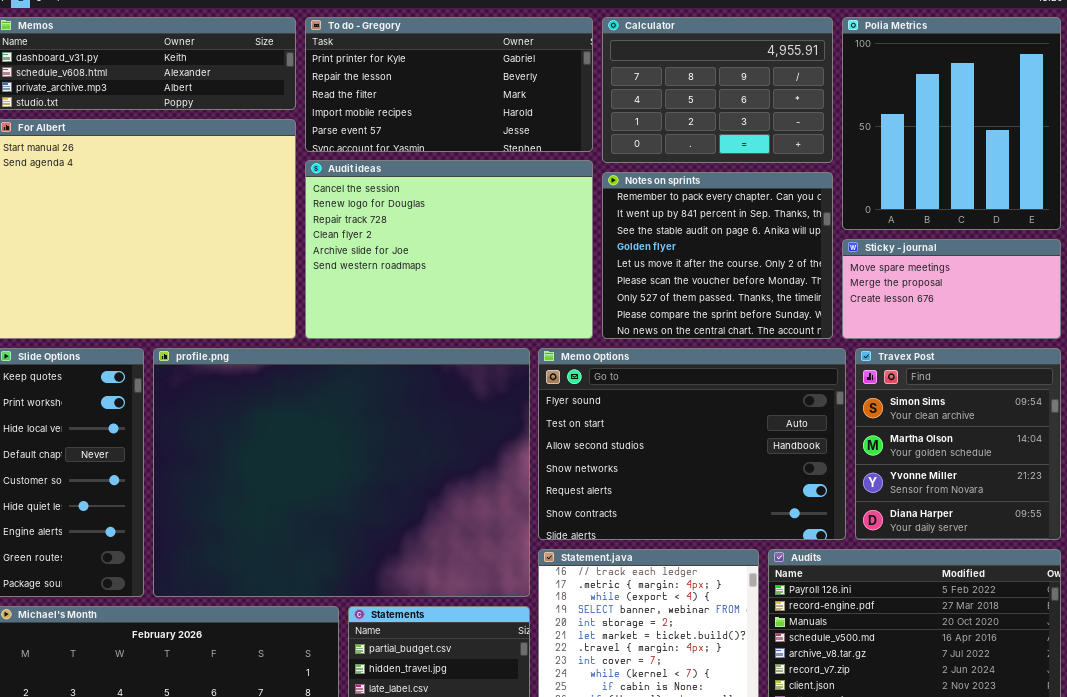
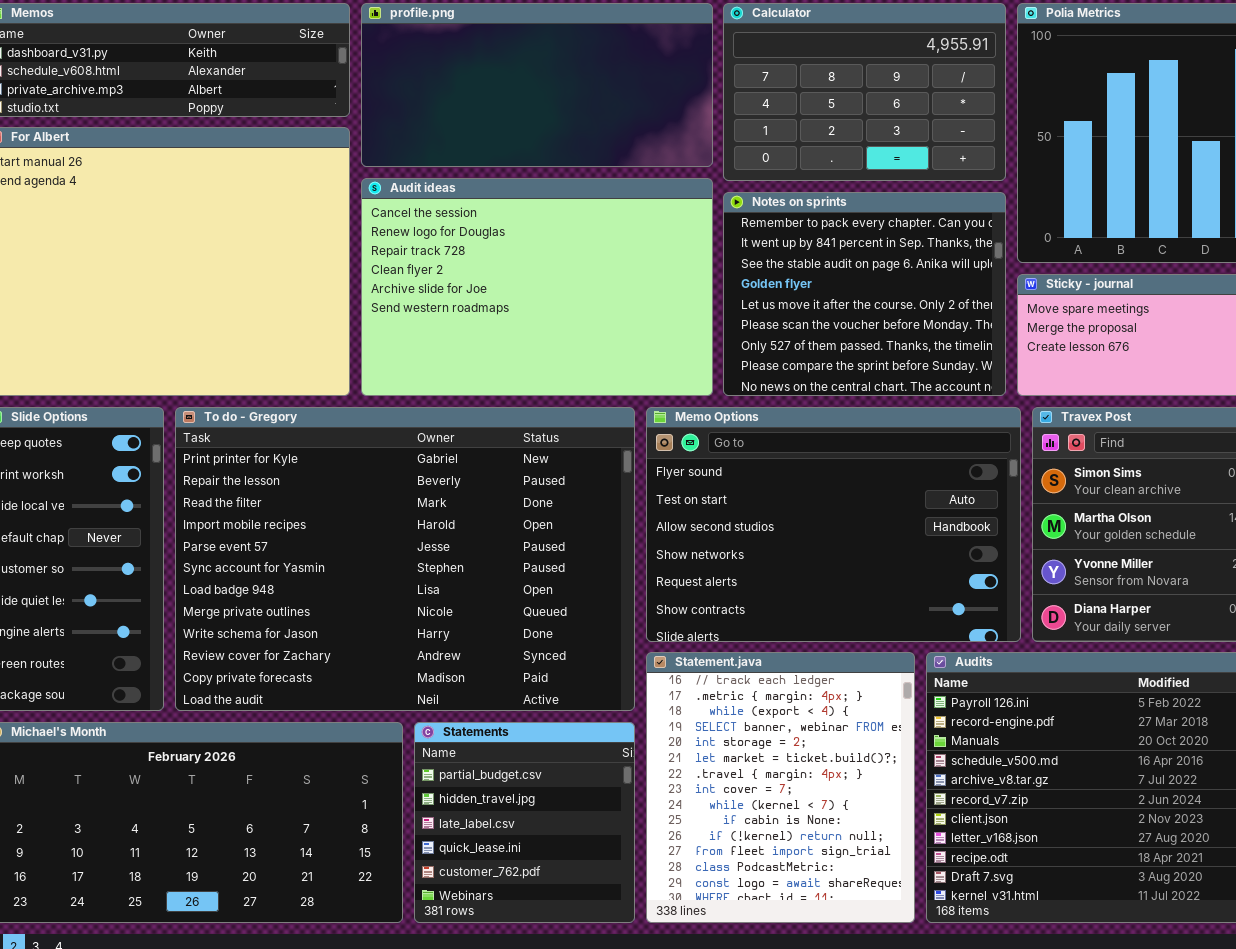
To do - Gregory: [305,17,593,152] -> [175,407,635,711], moved, resized
profile.png: [153,348,530,597] -> [361,3,713,167], moved, resized

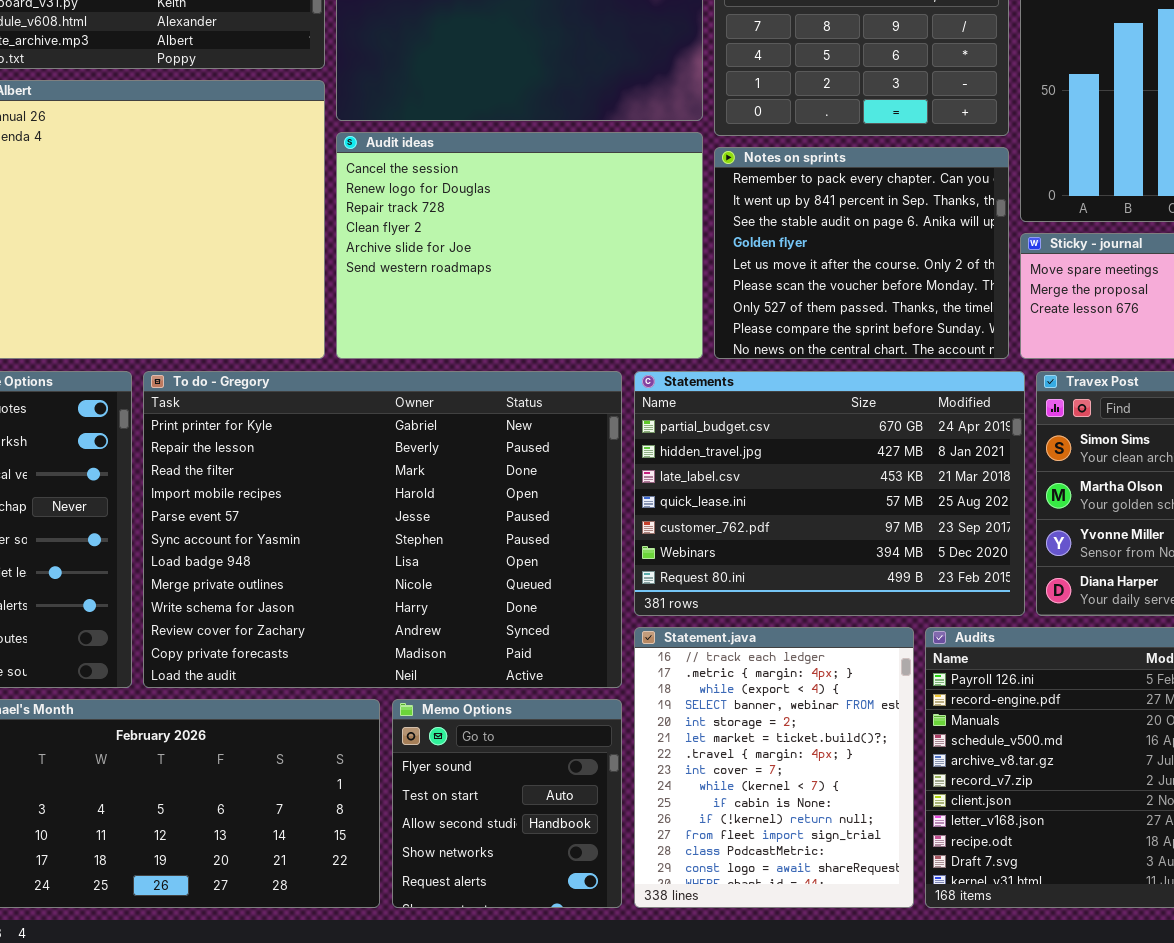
Memo Options: [646,407,1021,642] -> [392,699,622,908], moved, resized
Statements: [414,722,635,923] -> [634,371,1025,616], moved, resized

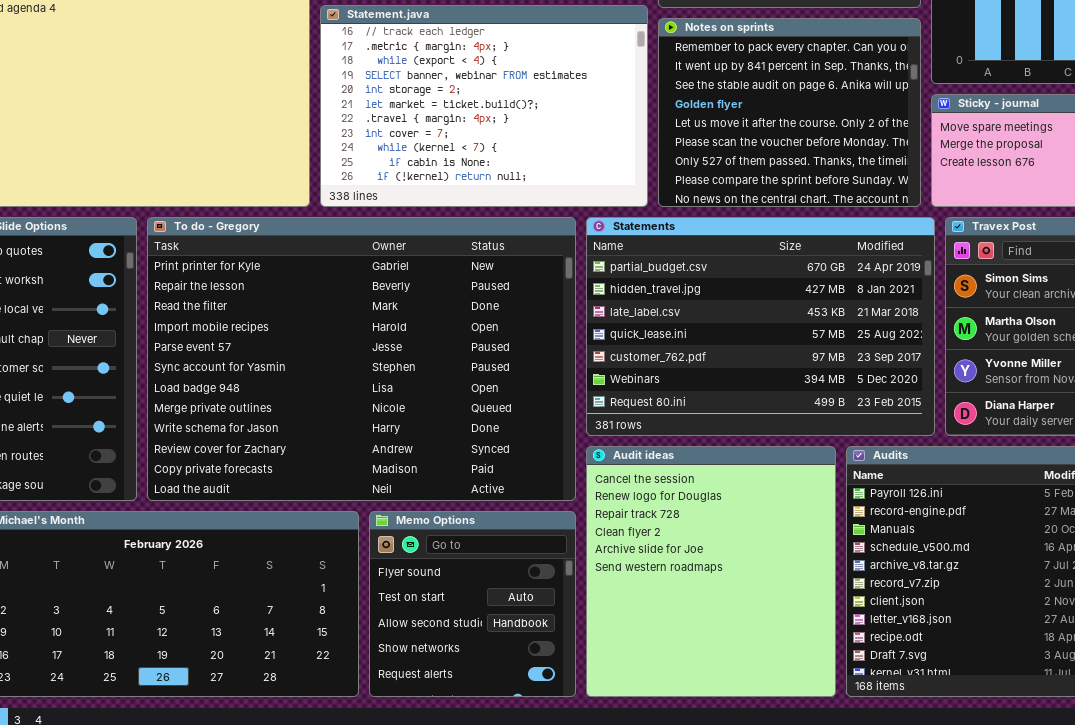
Audit ideas: [336,132,703,359] -> [586,446,836,697], moved, resized
Statement.java: [634,627,914,908] -> [320,5,648,207], moved, resized

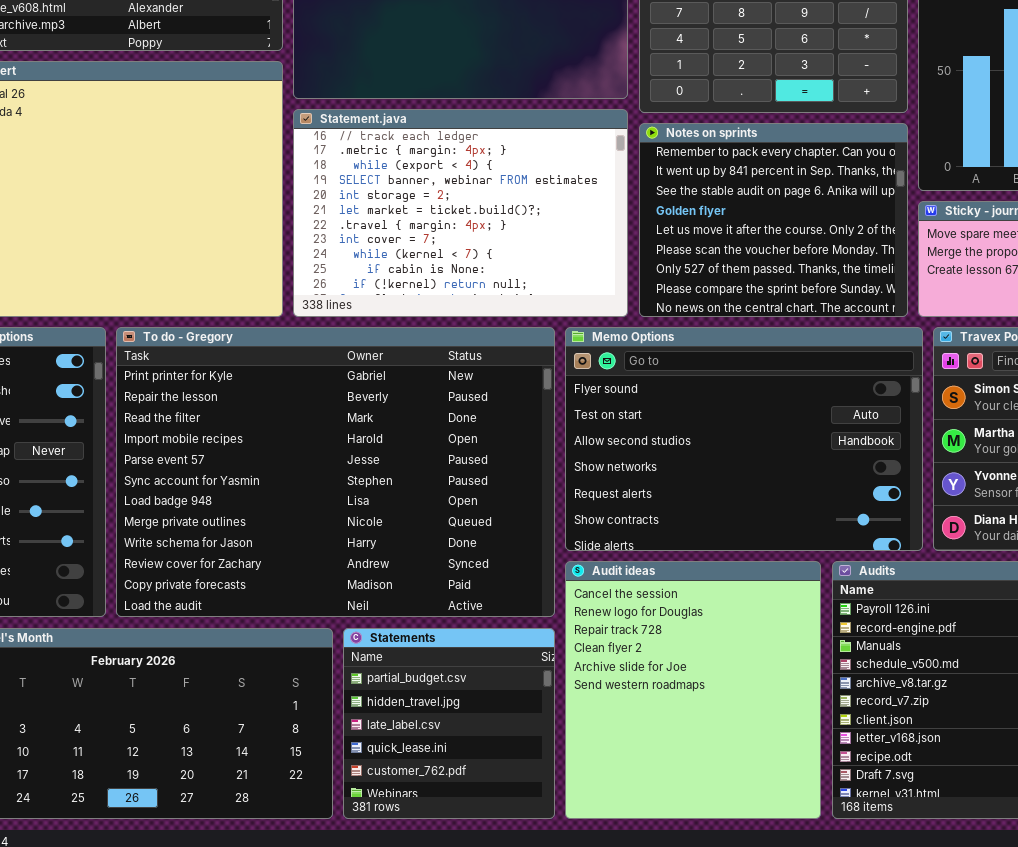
Statements: [586,217,935,436] -> [343,628,555,819], moved, resized
Memo Options: [369,511,576,697] -> [565,327,923,551], moved, resized

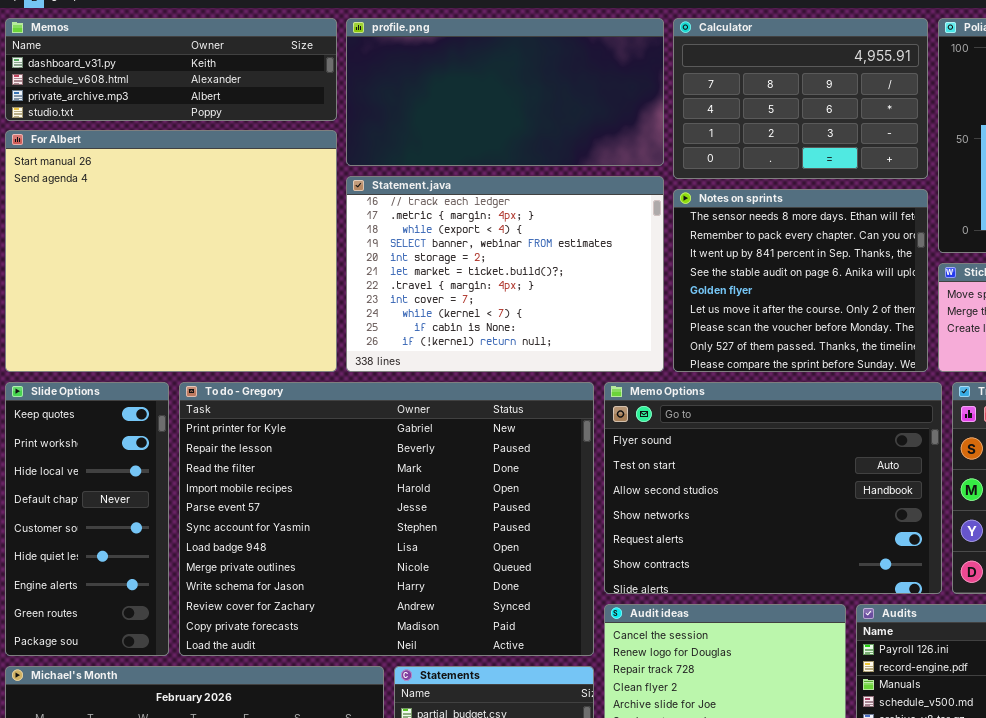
Notes on sprints: [639,123,908,317] -> [673,189,928,372], scrolled up 1 row

